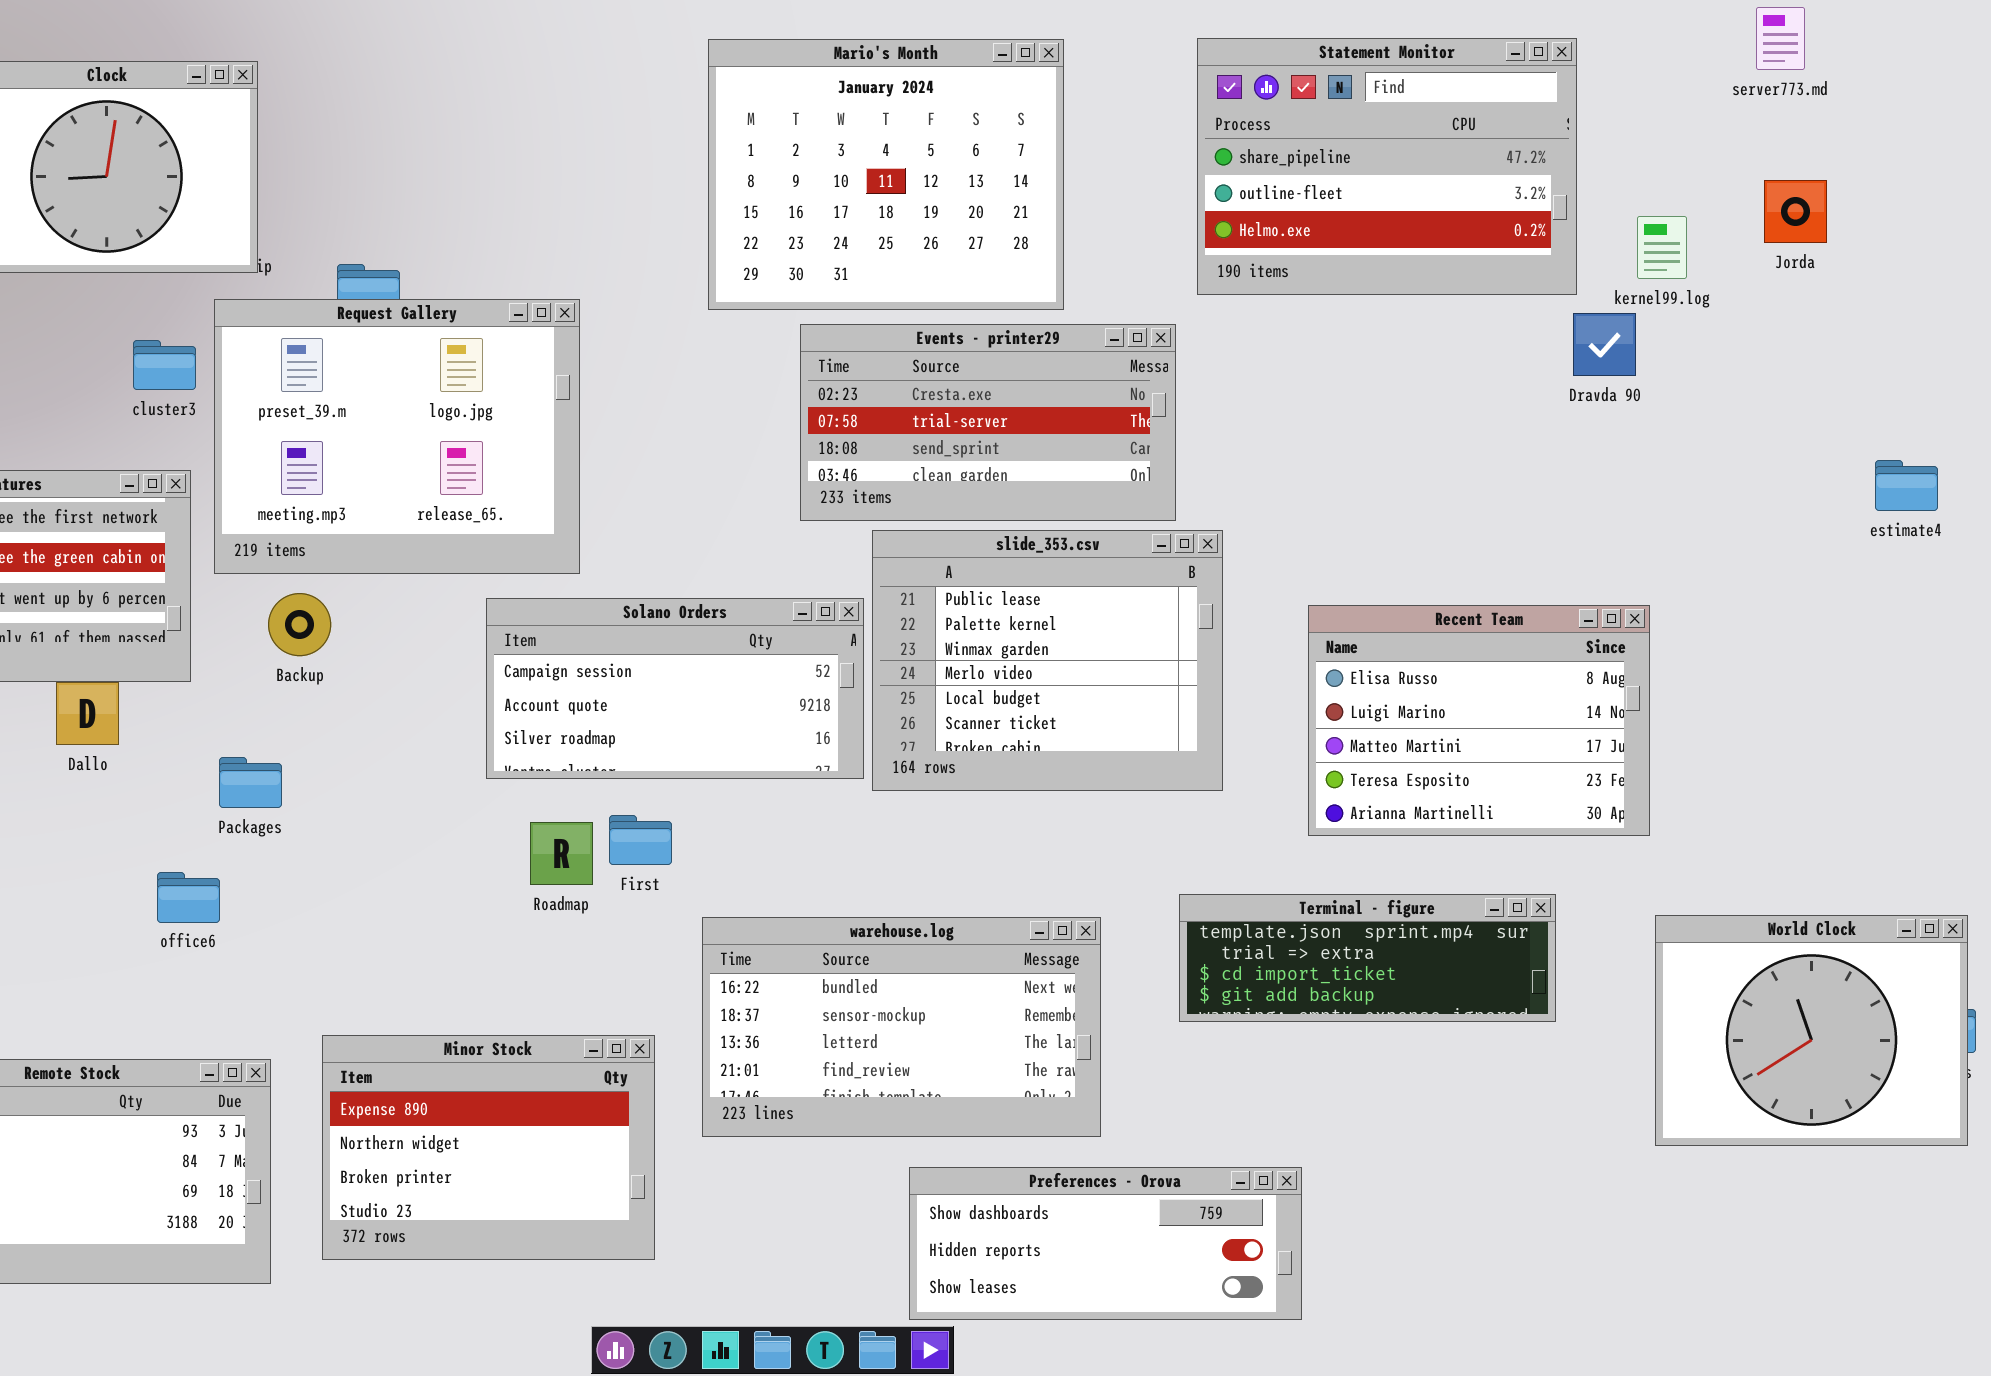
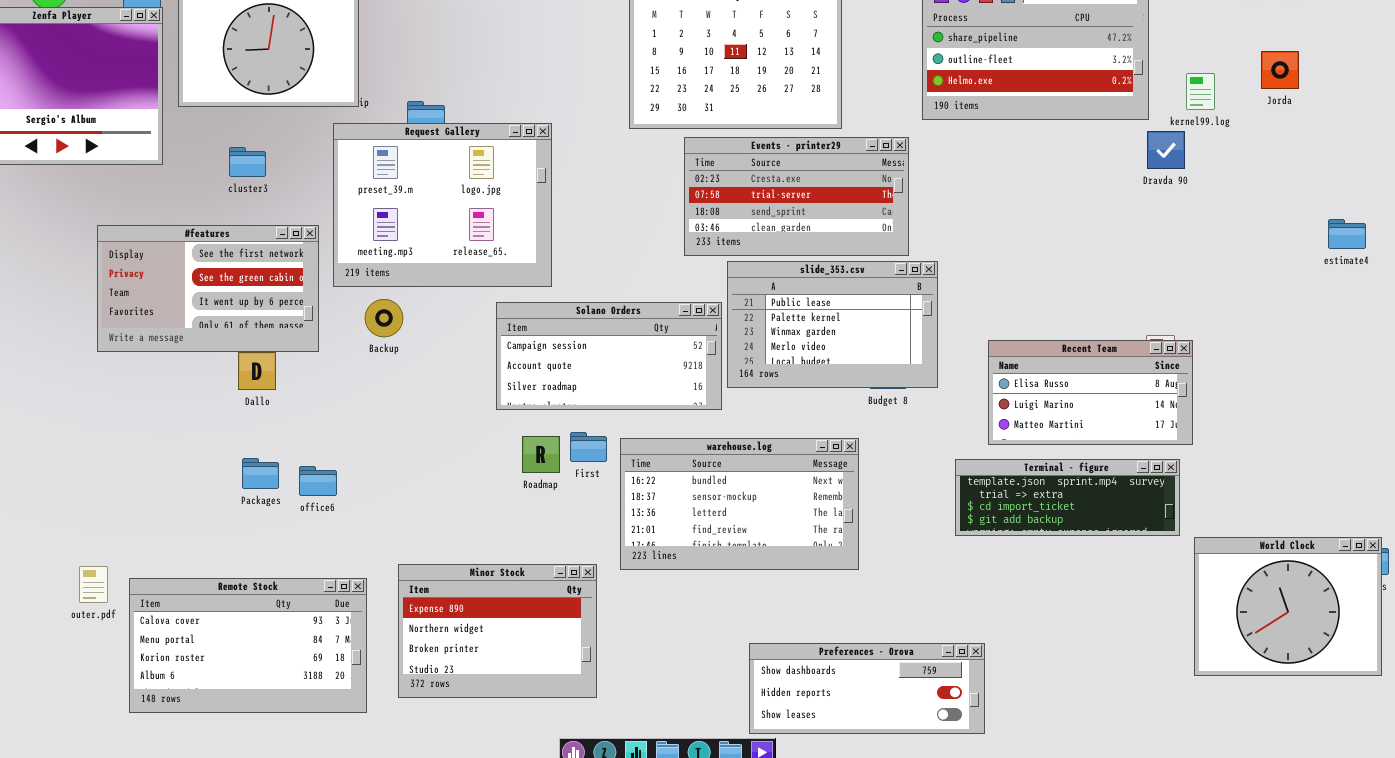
cluster3: [133,340,196,390] -> [229,147,266,177], moved
slide_353.csv: [872,530,1223,791] -> [727,261,938,388], resized
Recent Team: [1308,605,1650,836] -> [988,340,1193,445], resized
Packages: [219,757,282,808] -> [242,458,279,489], moved
Terminal - figure: [1179,894,1556,1022] -> [955,459,1180,536], moved
World Clock: [1655,915,1968,1146] -> [1194,537,1382,676], moved
warehouse.log: [702,917,1101,1137] -> [620,438,859,570], moved

